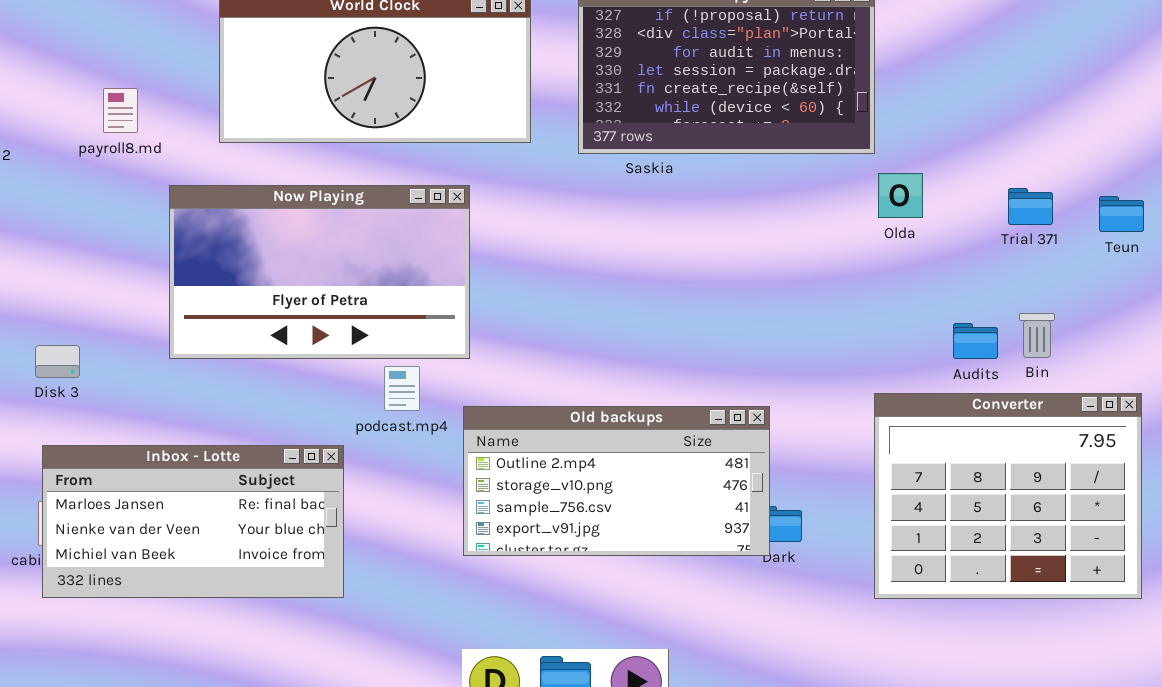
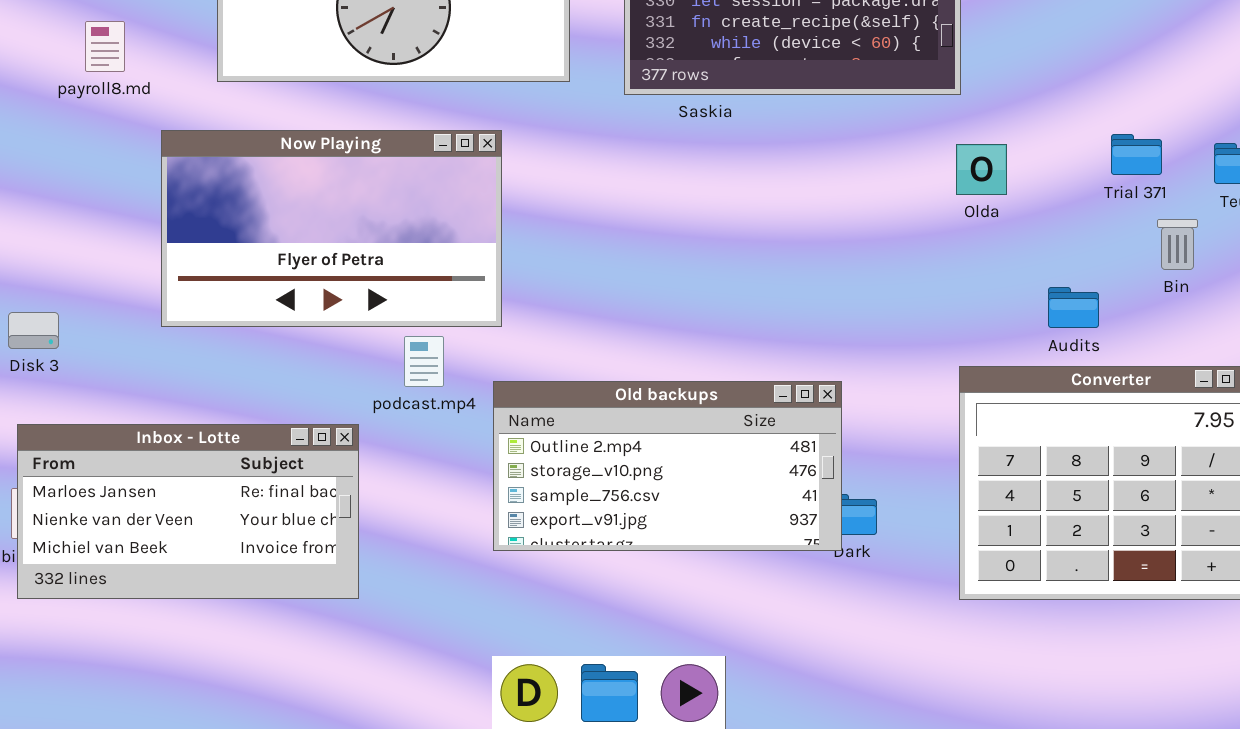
Olda: [878,173,923,218] -> [956,144,1007,195], moved
Bin: [1019,313,1055,358] -> [1157,219,1198,270], moved

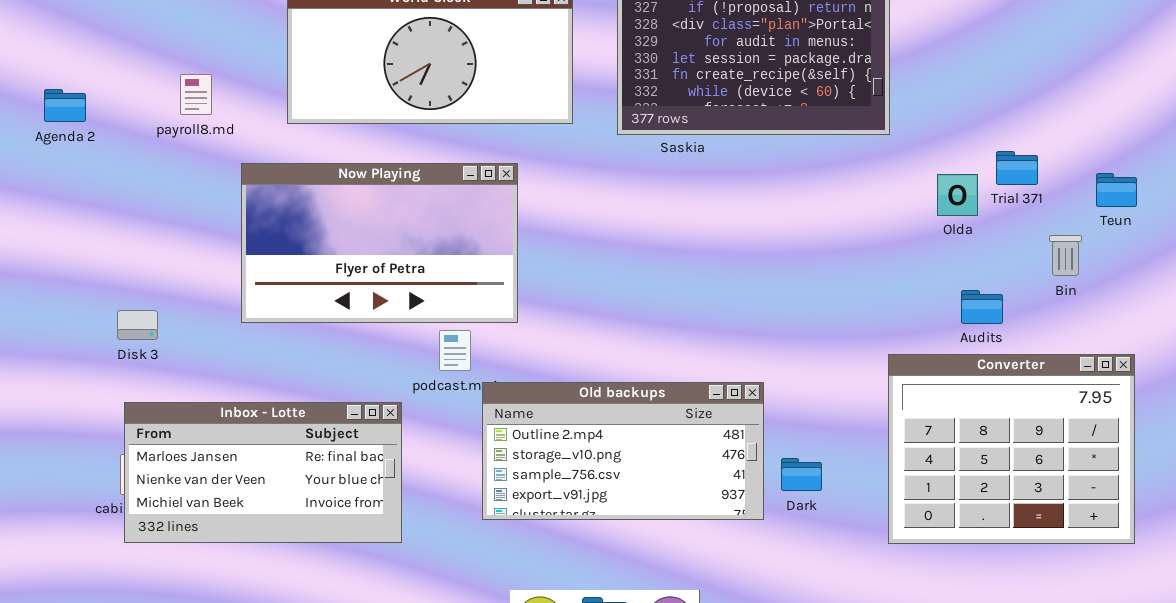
Trial 371: [1111,134,1162,175] -> [996,151,1038,185], moved
Olda: [956,144,1007,195] -> [937,174,978,216], moved
Old backups: [493,381,842,551] -> [482,382,764,520], moved

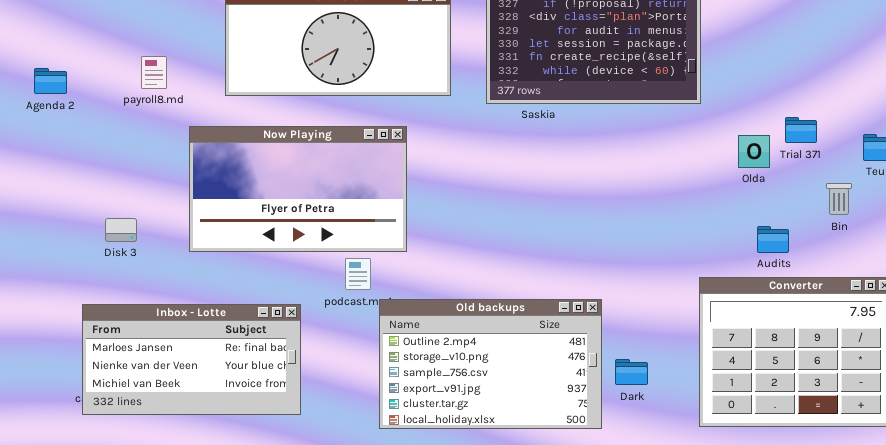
Disk 3: [117,310,158,340] -> [105,218,137,242], moved
Old backups: [482,382,764,520] -> [379,299,602,429], resized
Inbox - Lotte: [124,402,402,543] -> [82,304,301,415], moved

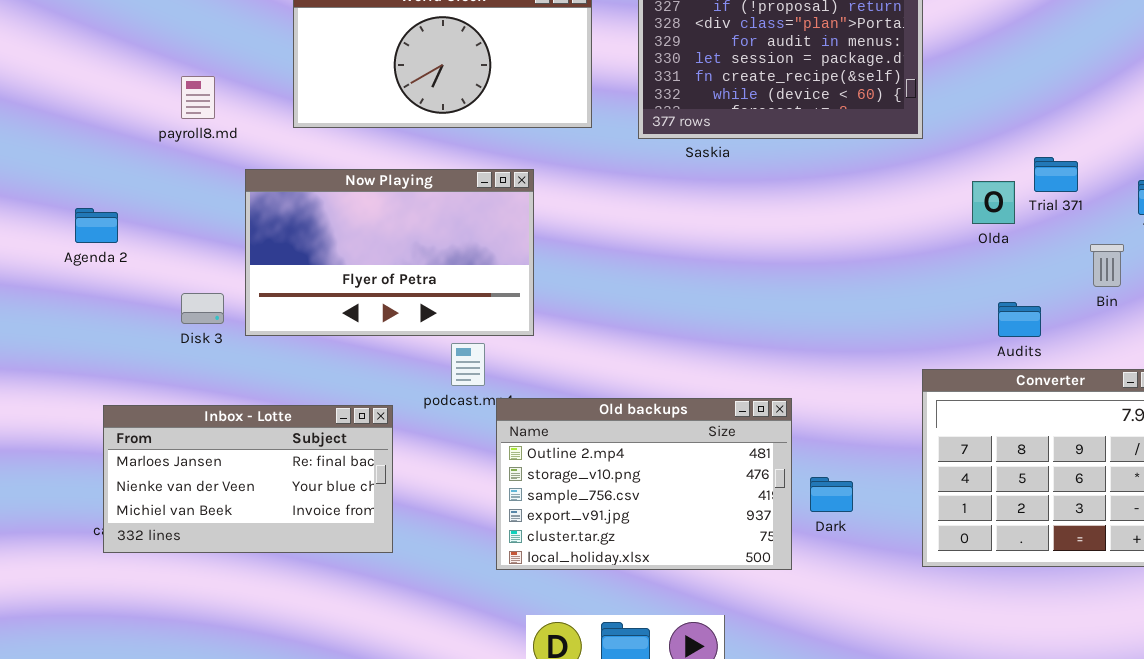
Agenda 2: [34,68,67,94] -> [75,208,118,243], moved
Disk 3: [105,218,137,242] -> [181,293,224,324], moved

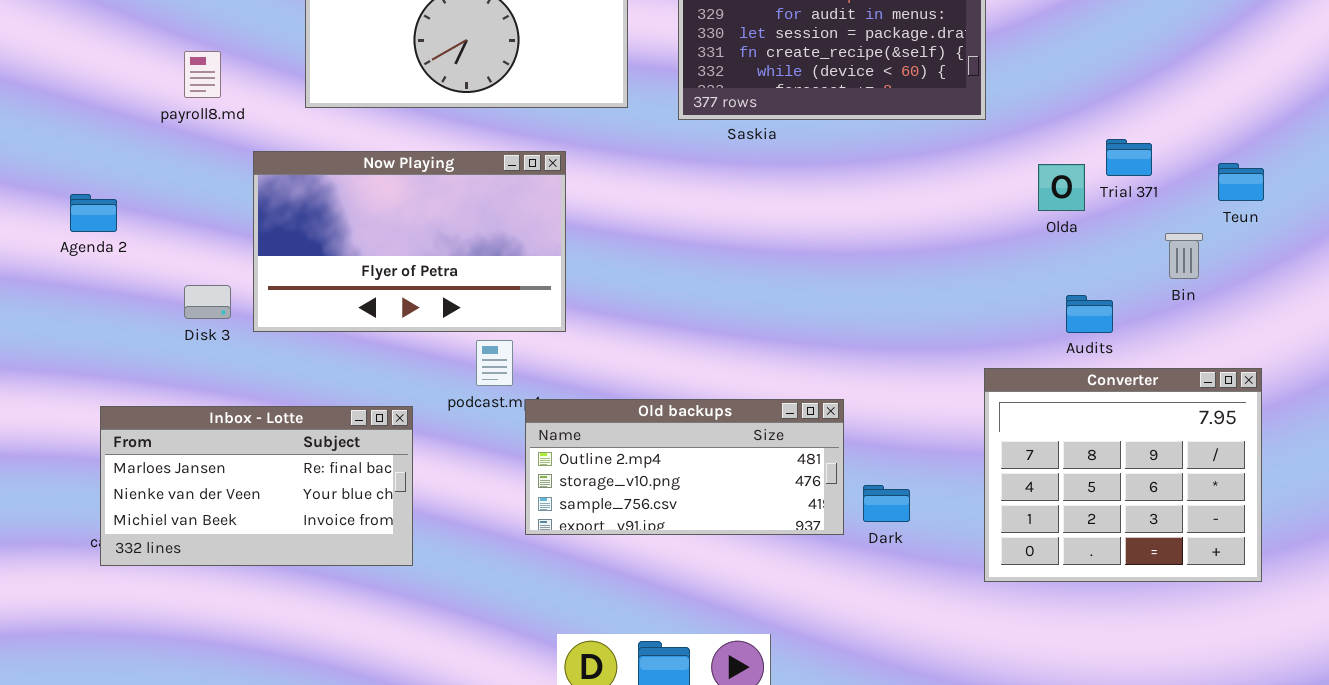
Old backups: [496,398,792,570] -> [525,399,844,535], resized

